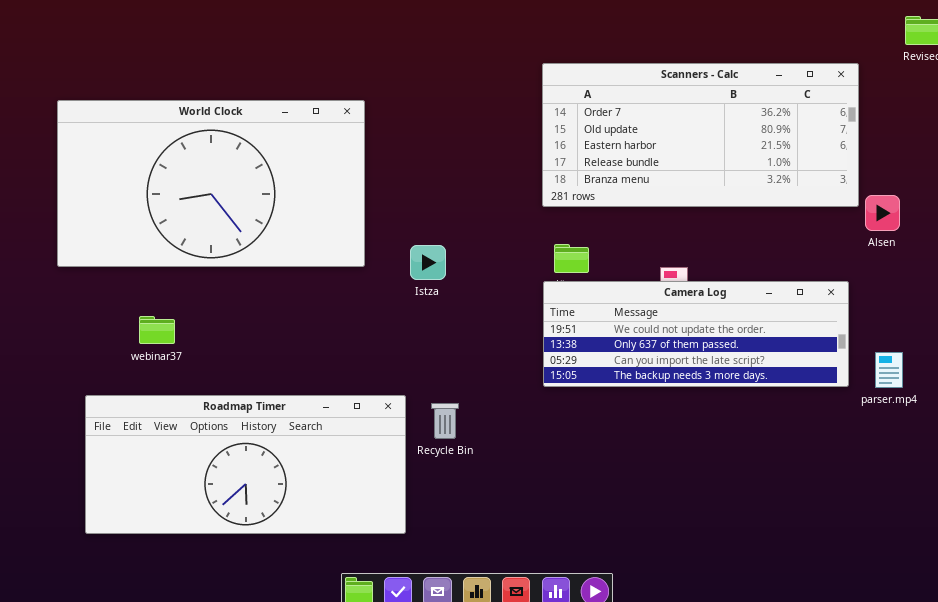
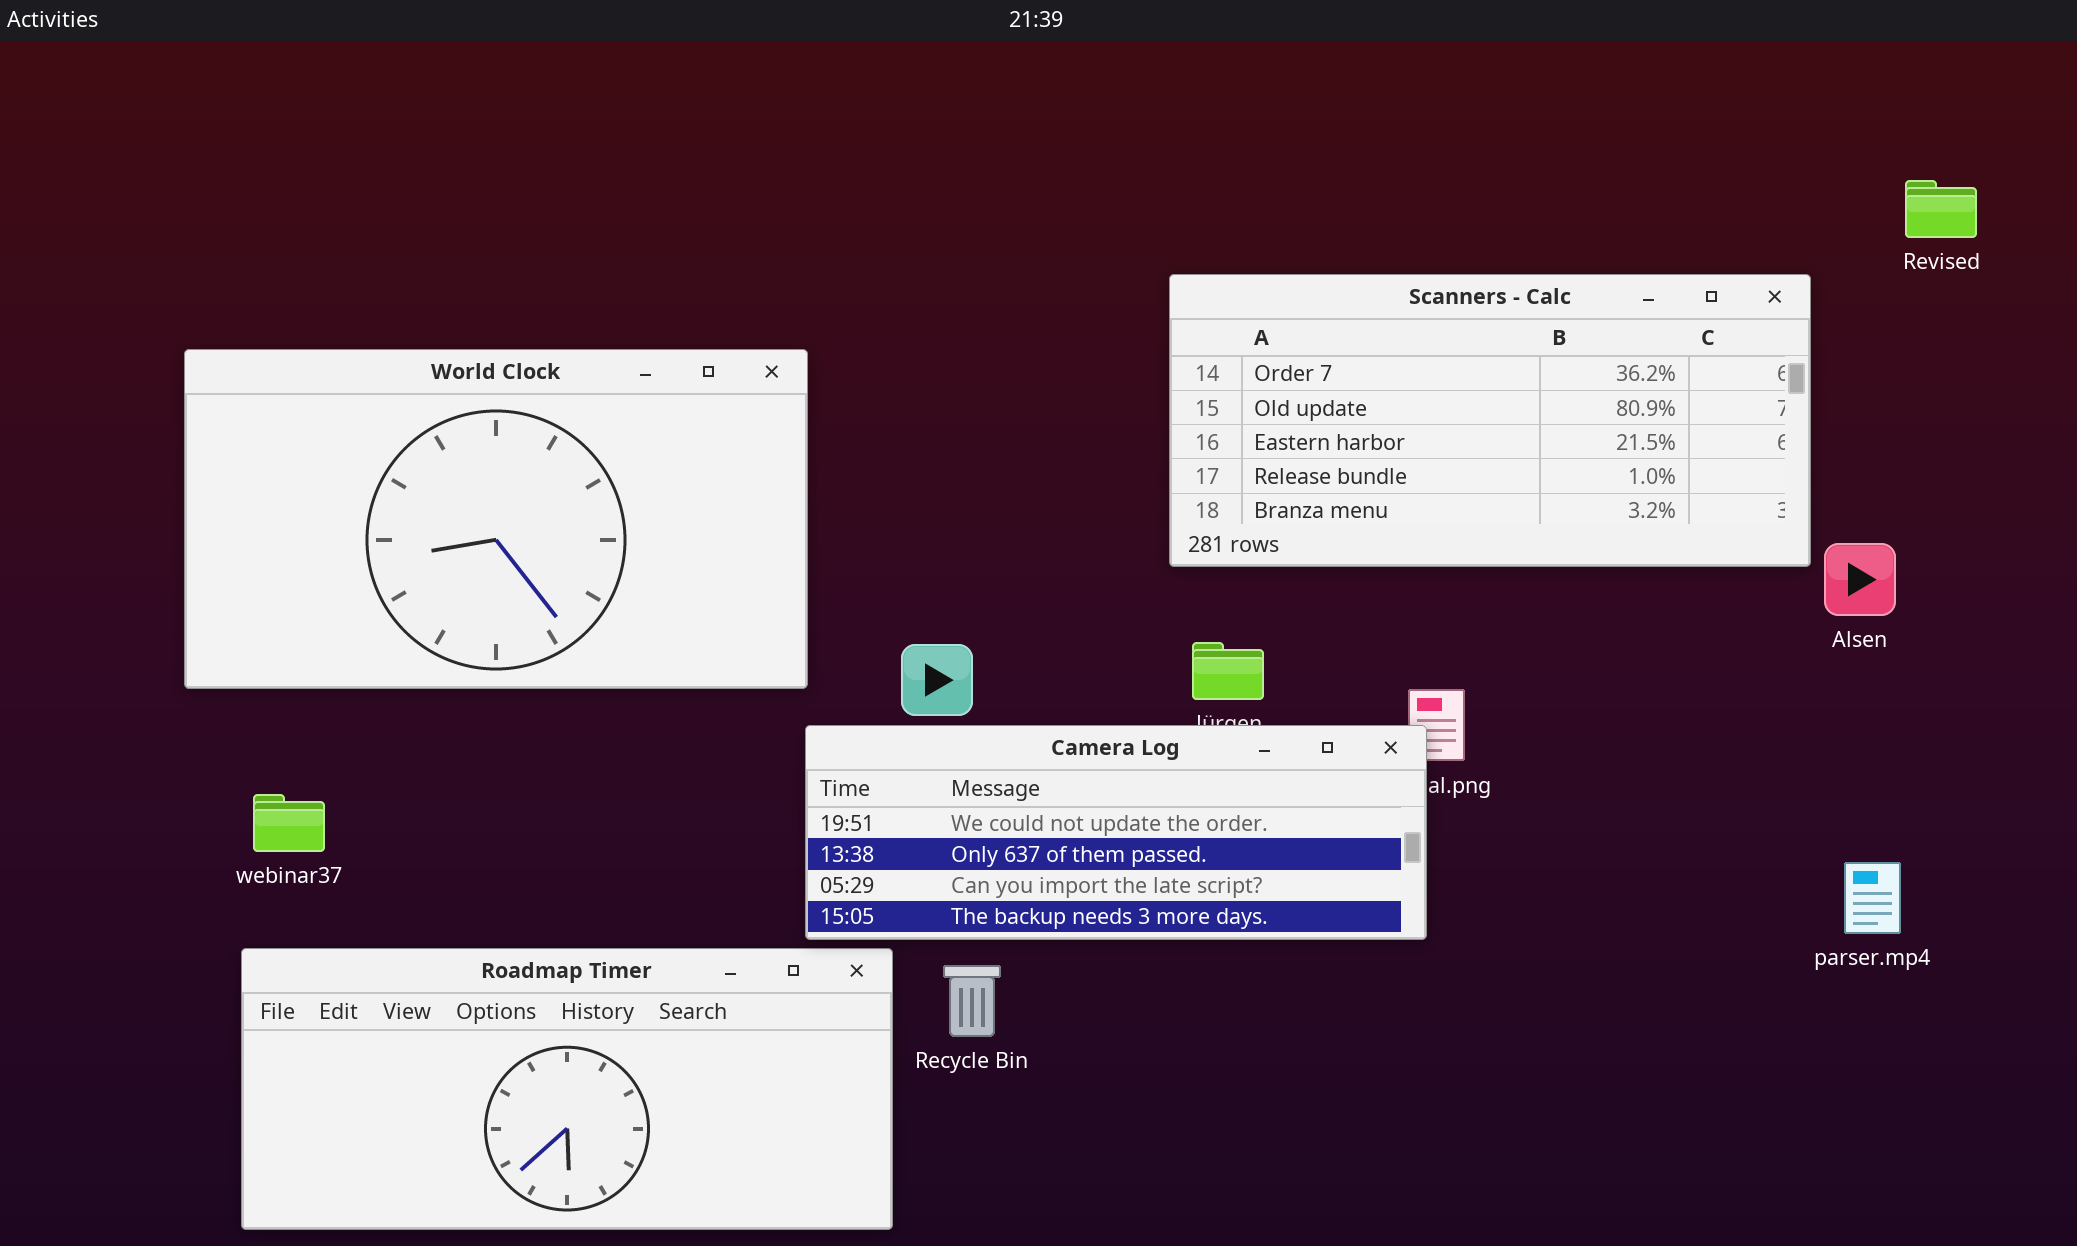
Camera Log: [543,281,849,387] -> [805,725,1427,940], moved
webinar37: [139,316,175,344] -> [253,794,325,852], moved

